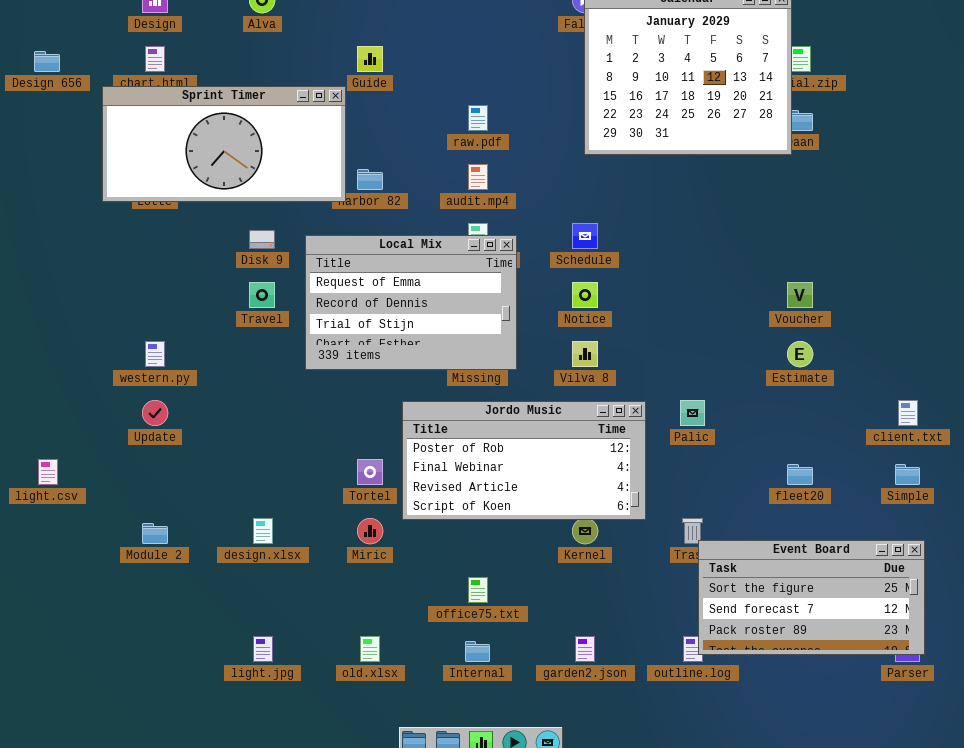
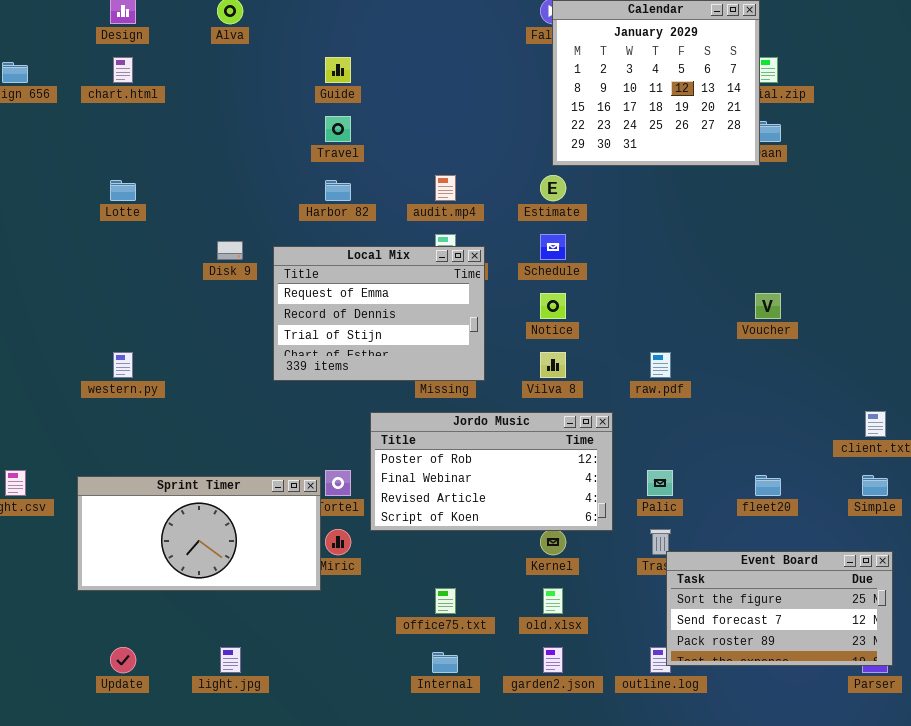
Sprint Timer: [102,86,346,202] -> [77,476,321,591], moved
raw.pdf: [468,105,488,131] -> [650,352,671,378], moved
Travel: [249,282,275,308] -> [325,116,351,142], moved
Estimate: [787,341,813,367] -> [540,175,566,201], moved
Update: [142,400,168,426] -> [110,647,136,673], moved
Palic: [680,400,705,426] -> [647,470,673,496], moved
old.xlsx: [360,636,380,662] -> [543,588,563,614], moved

